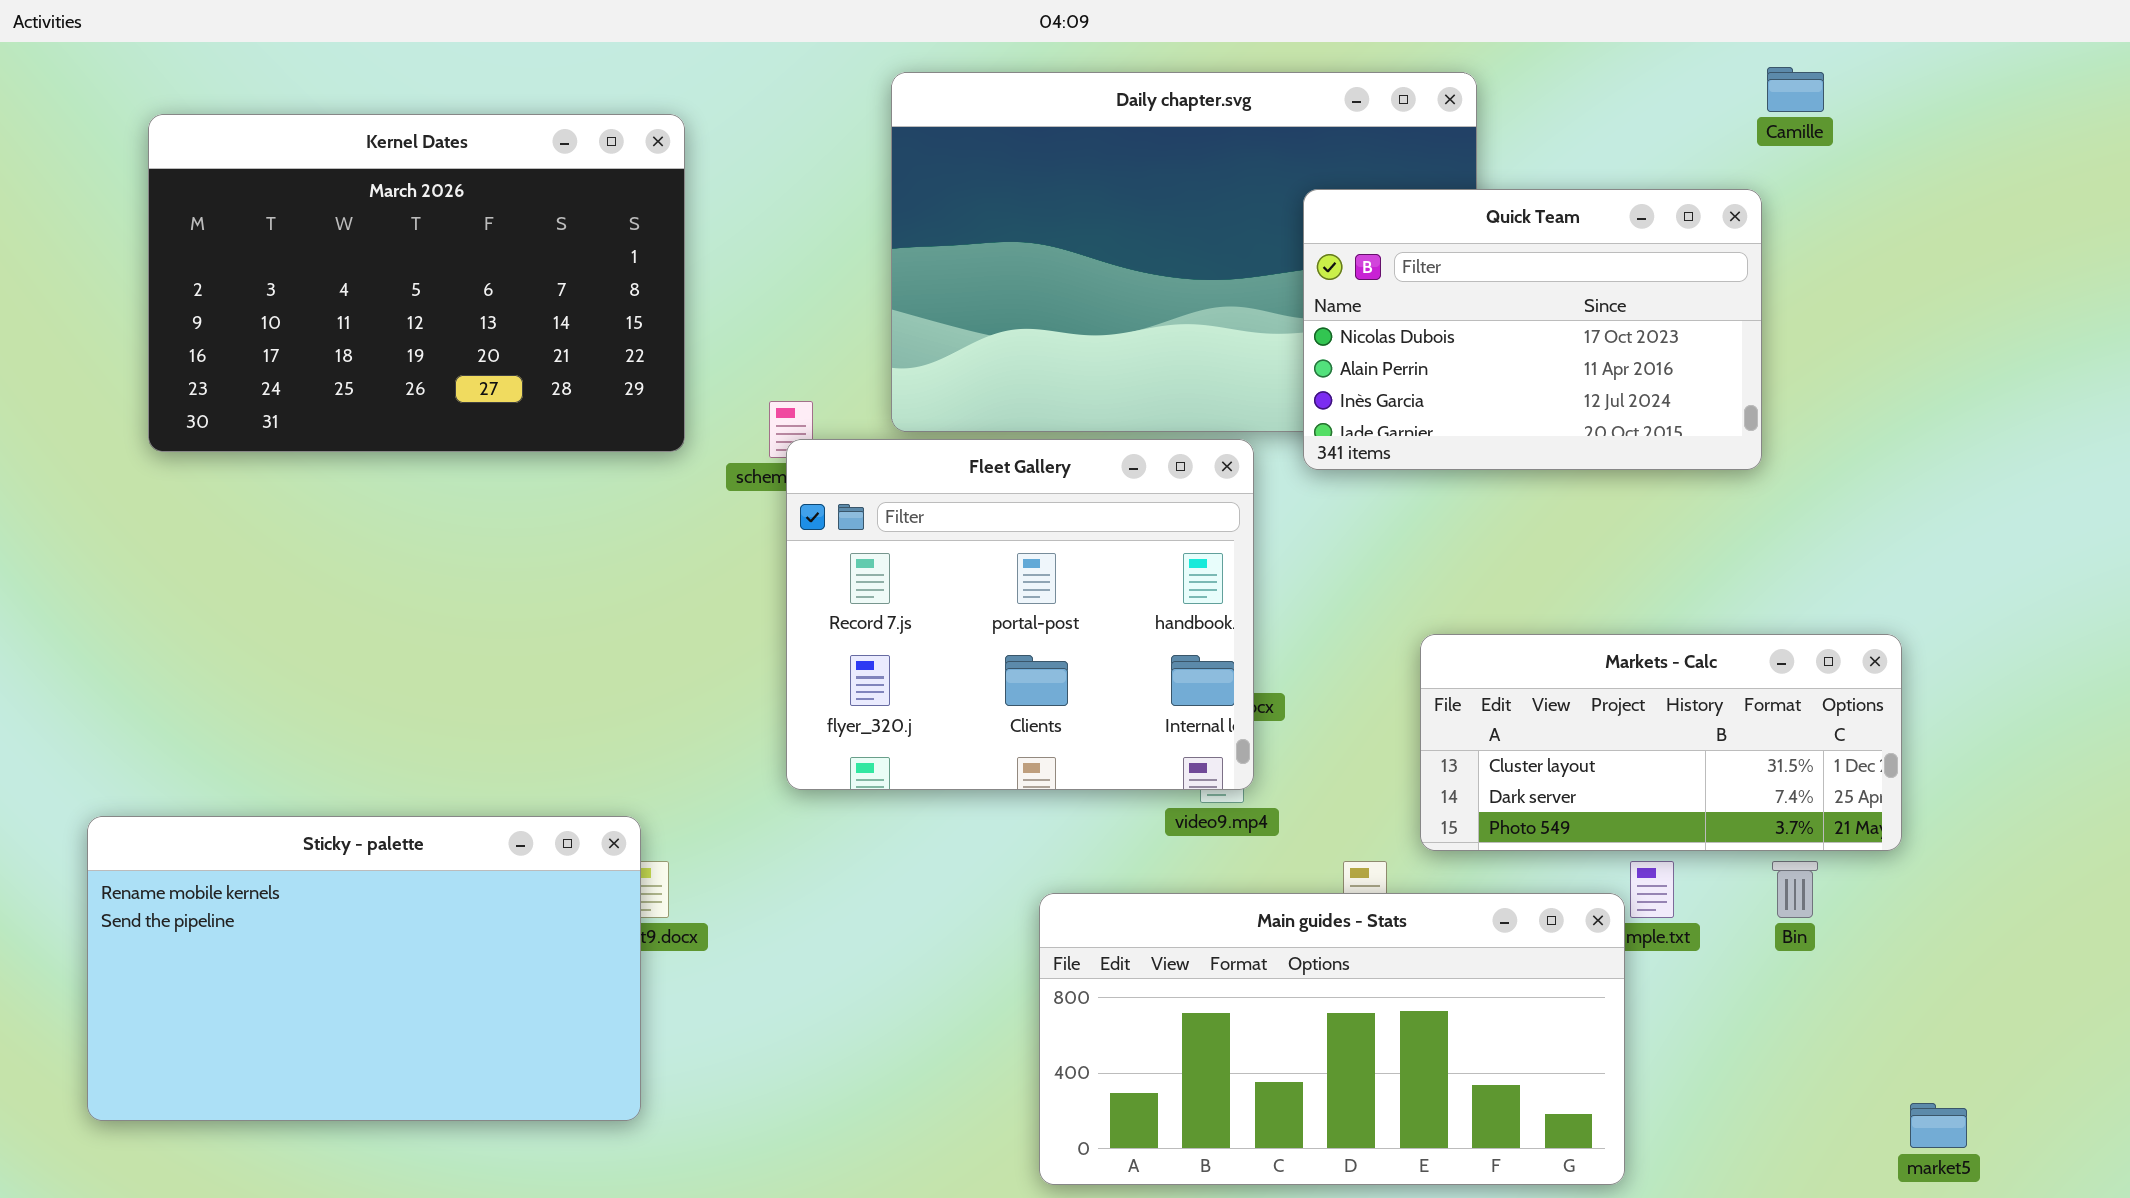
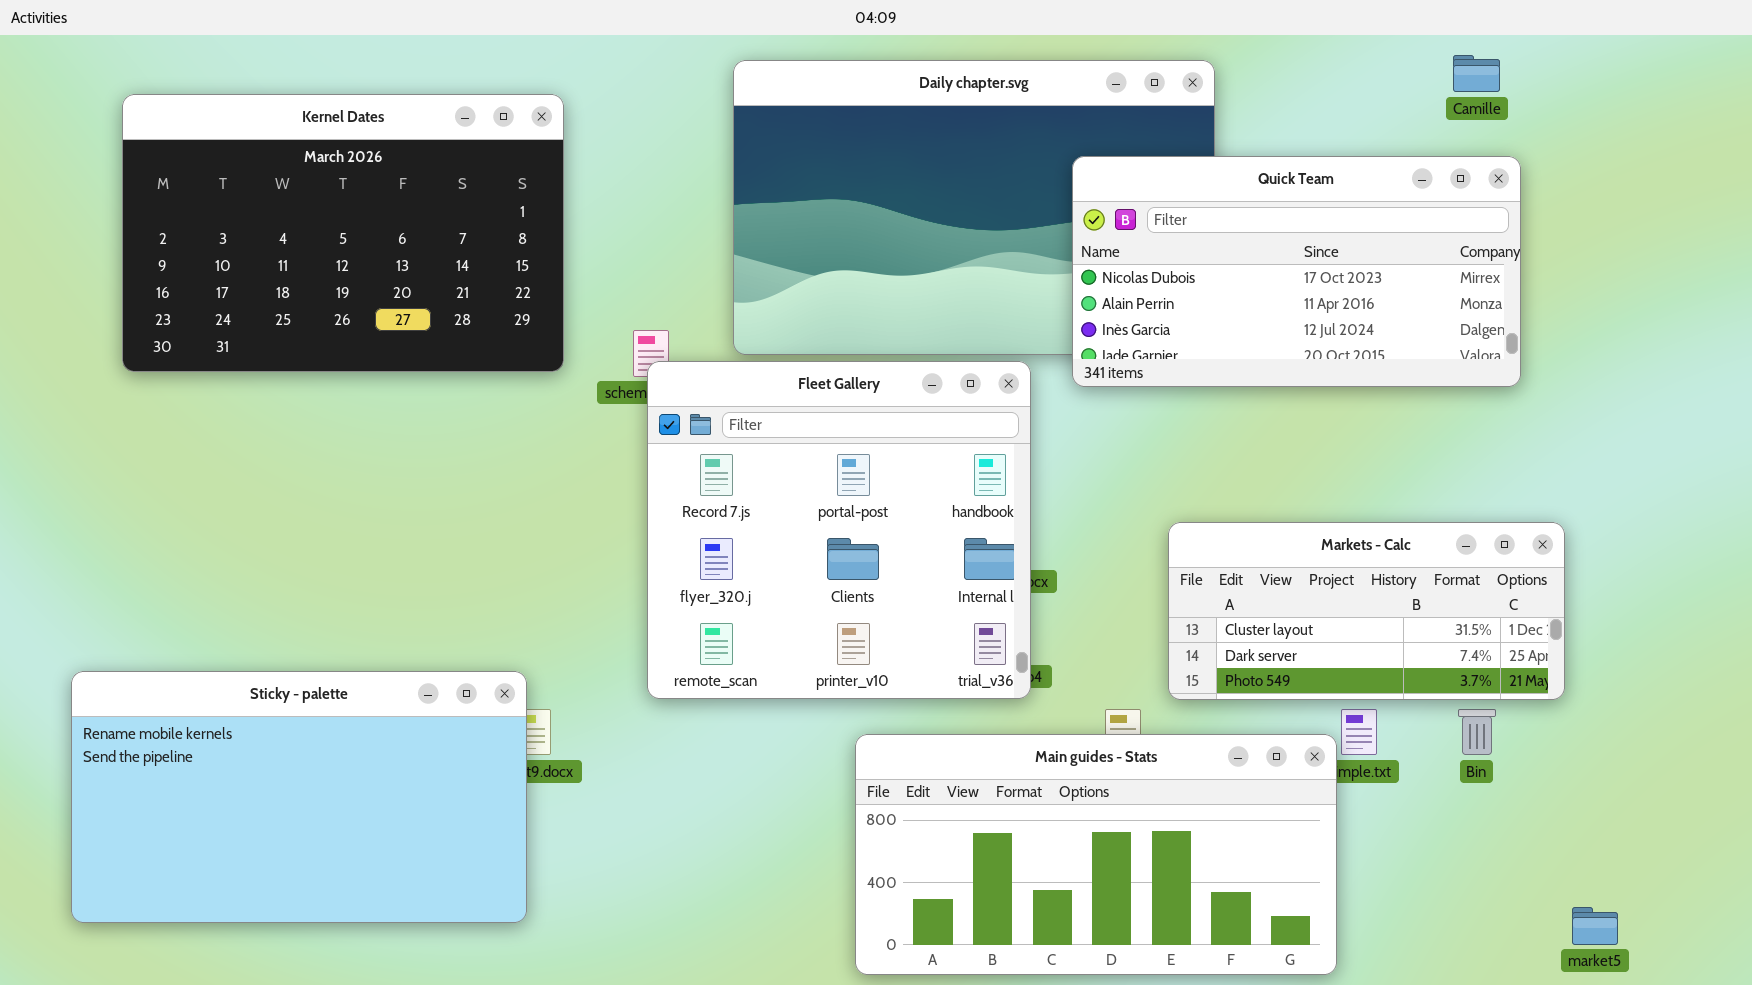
Quick Team: [1303,189,1762,470] -> [1072,156,1521,387], resized
Fleet Gallery: [786,439,1254,790] -> [647,361,1031,699], resized

